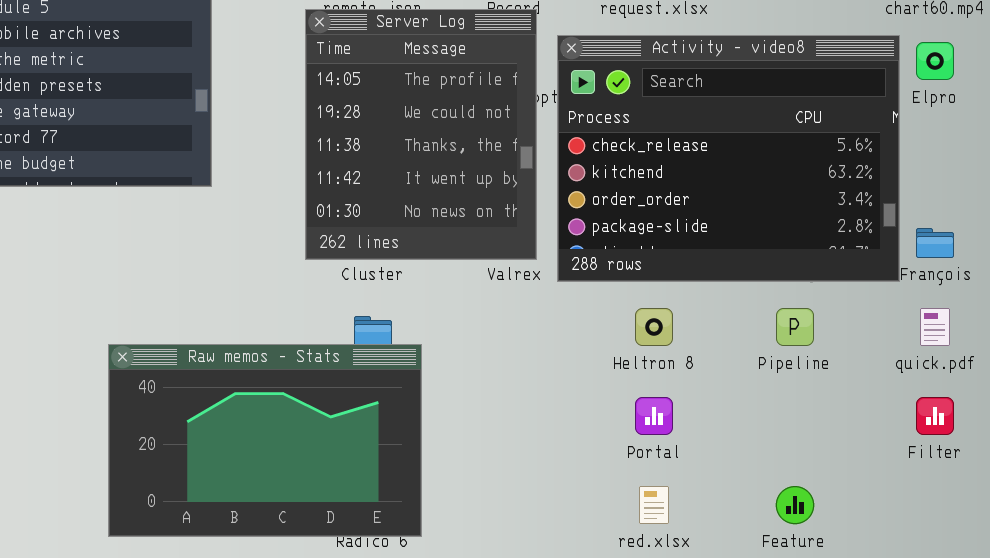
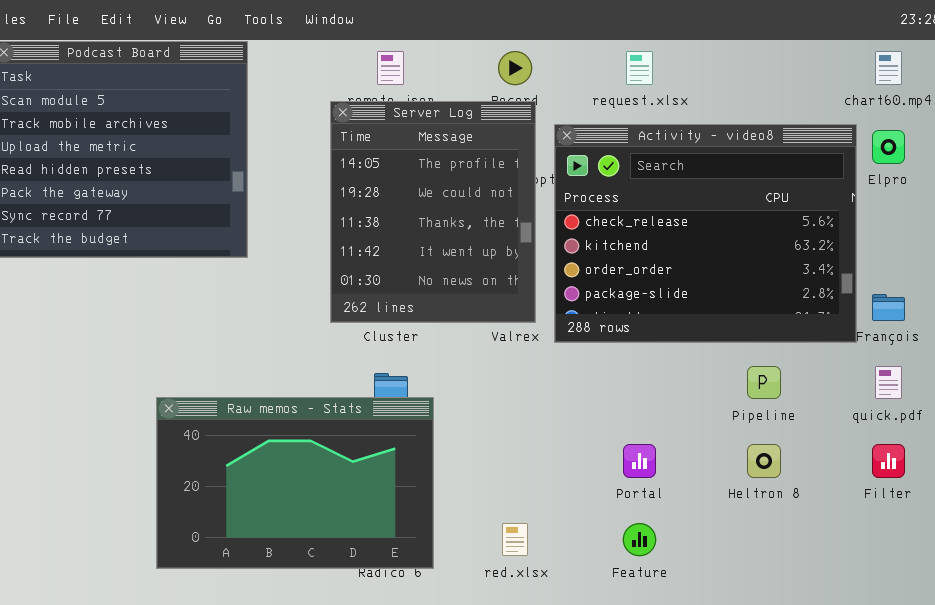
Heltron 8: [635,308,673,346] -> [747,444,781,478], moved
red.xlsx: [639,486,669,524] -> [502,523,528,556], moved
Feature: [776,486,814,524] -> [623,523,656,556], moved

